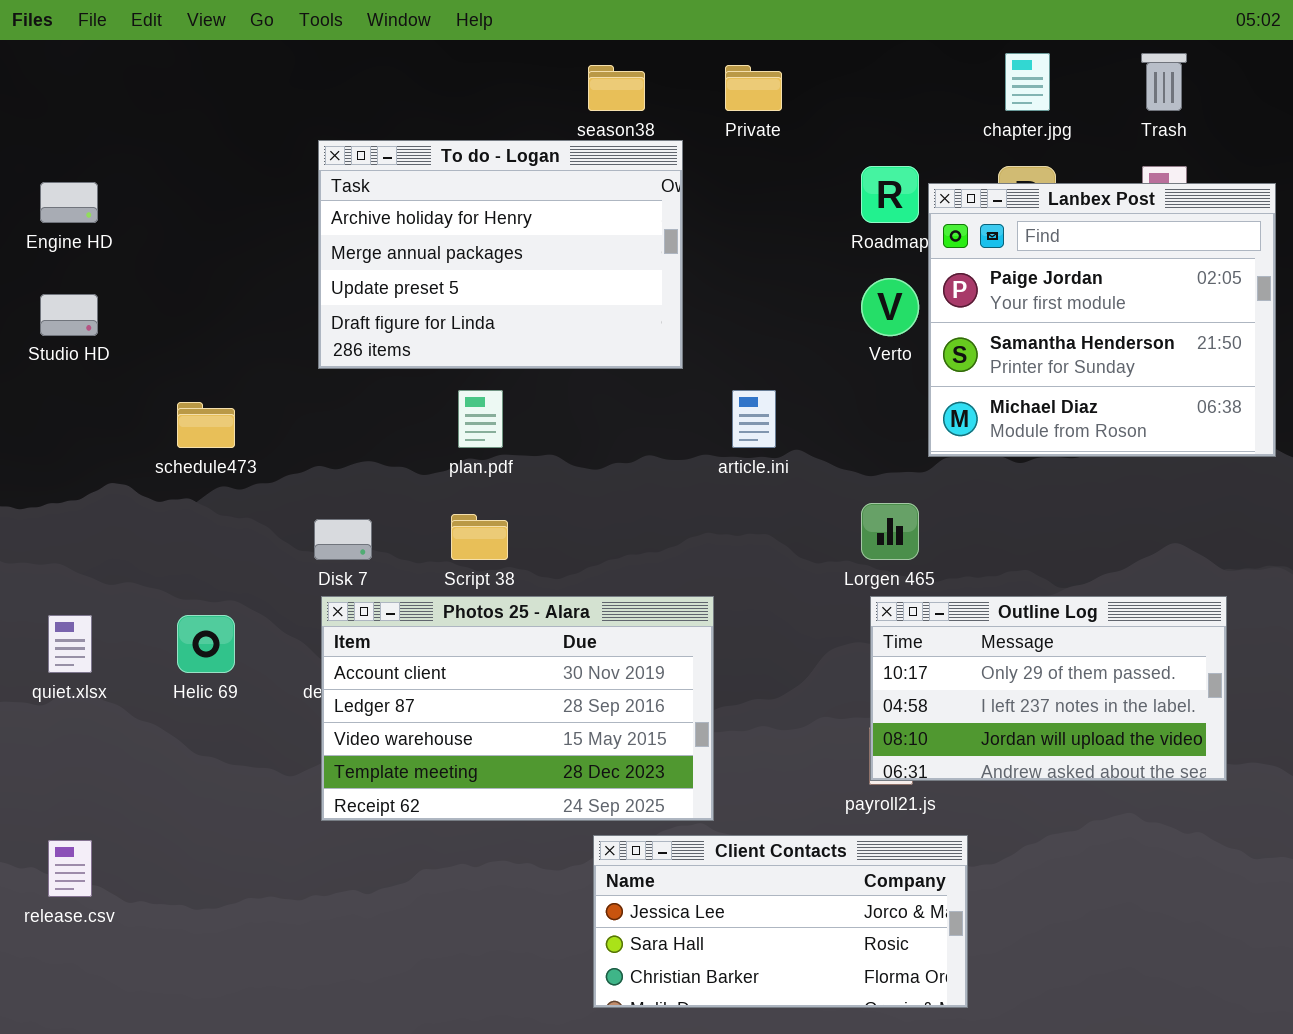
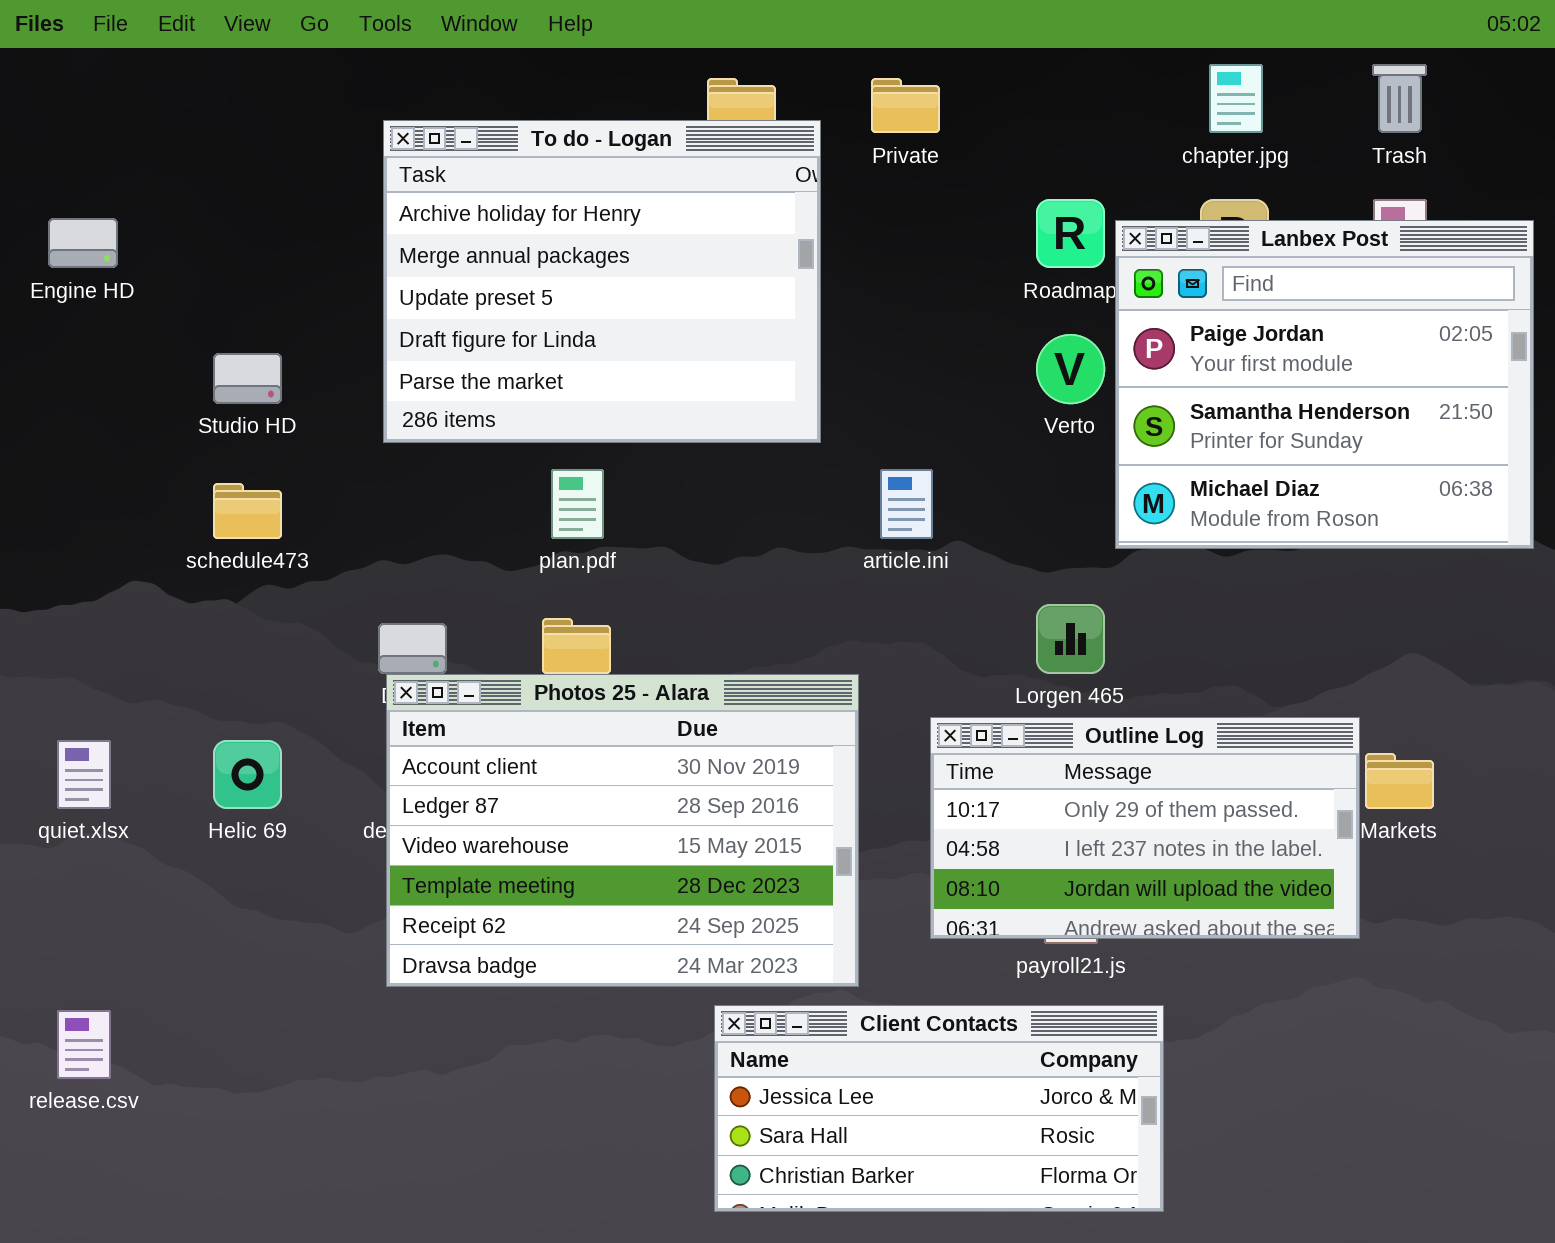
To do - Logan: [318,140,683,369] -> [383,120,821,443], resized
Studio HD: [40,294,98,336] -> [213,353,282,404], moved
Photos 25 - Alara: [321,596,714,821] -> [386,674,859,987], resized
Outline Log: [870,596,1227,781] -> [930,717,1360,939], moved

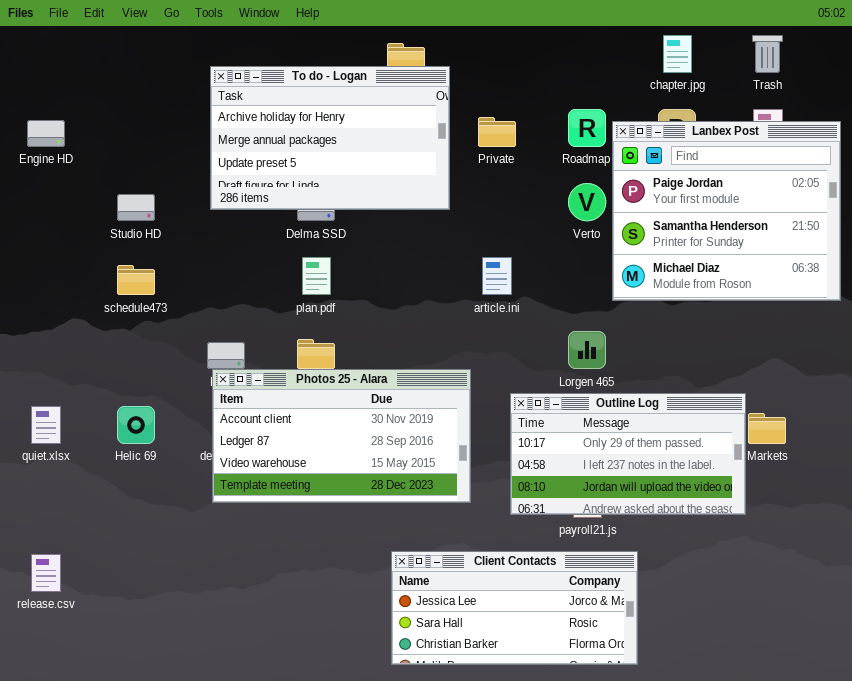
Private: [871,78,940,133] -> [478,117,516,147], moved
To do - Logan: [383,120,821,443] -> [210,66,450,210], resized
Photos 25 - Alara: [386,674,859,987] -> [212,369,471,503], resized

